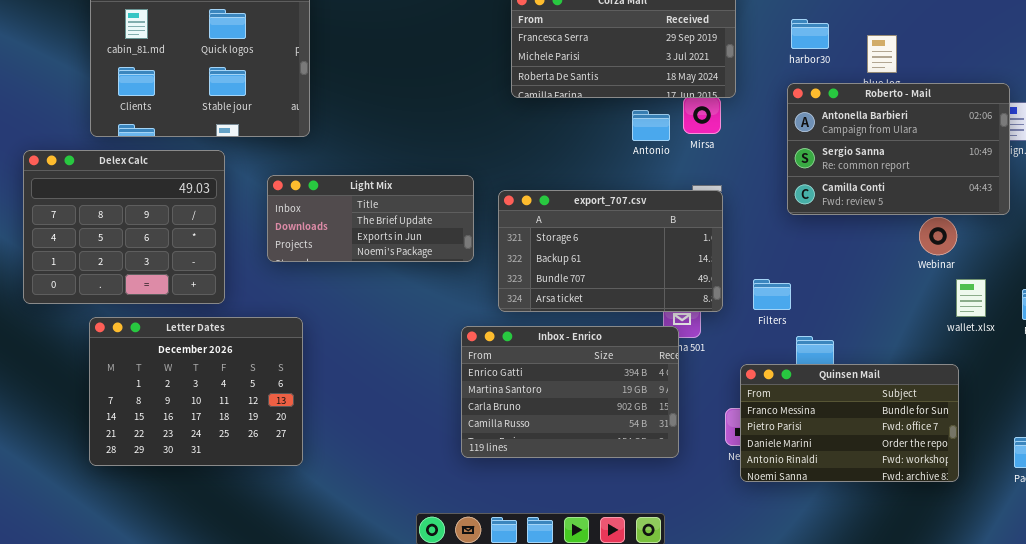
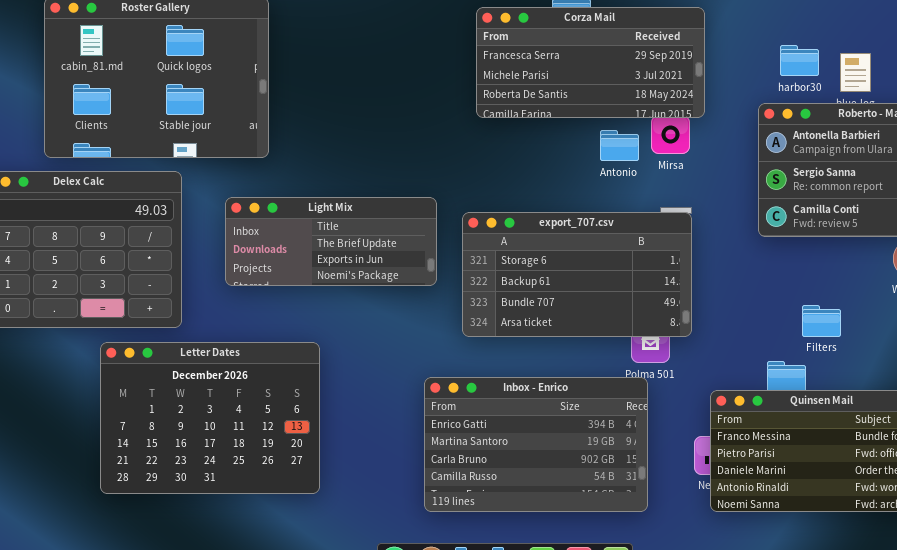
harbor30: [791,19,829,49] -> [780,45,819,76], moved
Filters: [753,279,791,310] -> [802,305,841,337], moved
Letter Dates: [89,317,303,466] -> [100,342,320,494], moved
Inbox - Enrico: [461,326,679,458] -> [424,377,648,512], moved

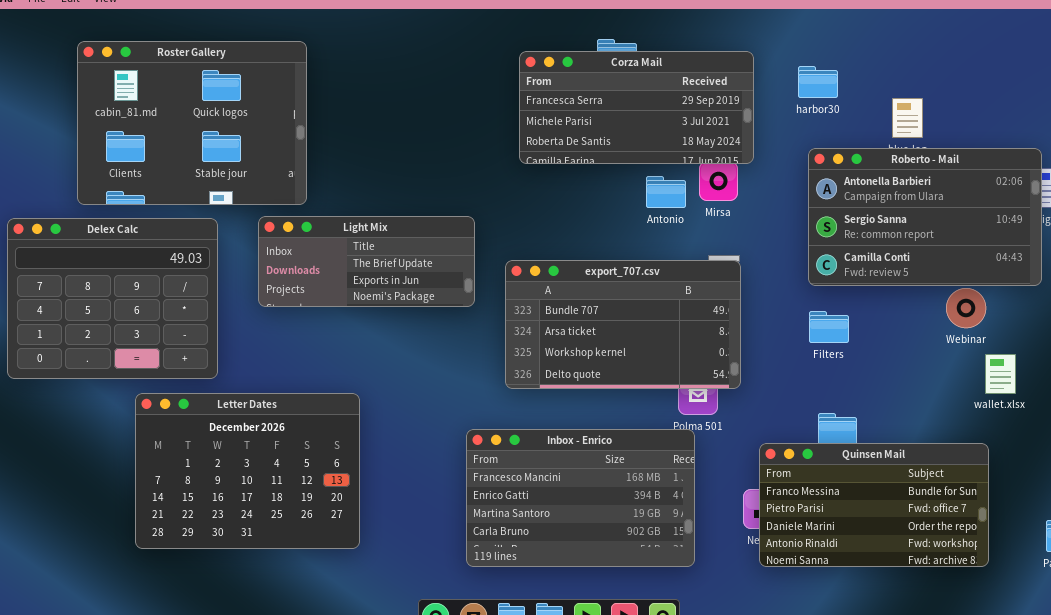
harbor30: [780,45,819,76] -> [798,66,838,98], moved
Light Mix: [225,197,437,286] -> [258,216,475,307], moved
export_707.csv: [462,212,692,337] -> [505,260,741,389], scrolled down 2 rows
Filters: [802,305,841,337] -> [809,311,849,343], moved
Inbox - Enrico: [424,377,648,512] -> [466,429,695,567], scrolled up 1 row

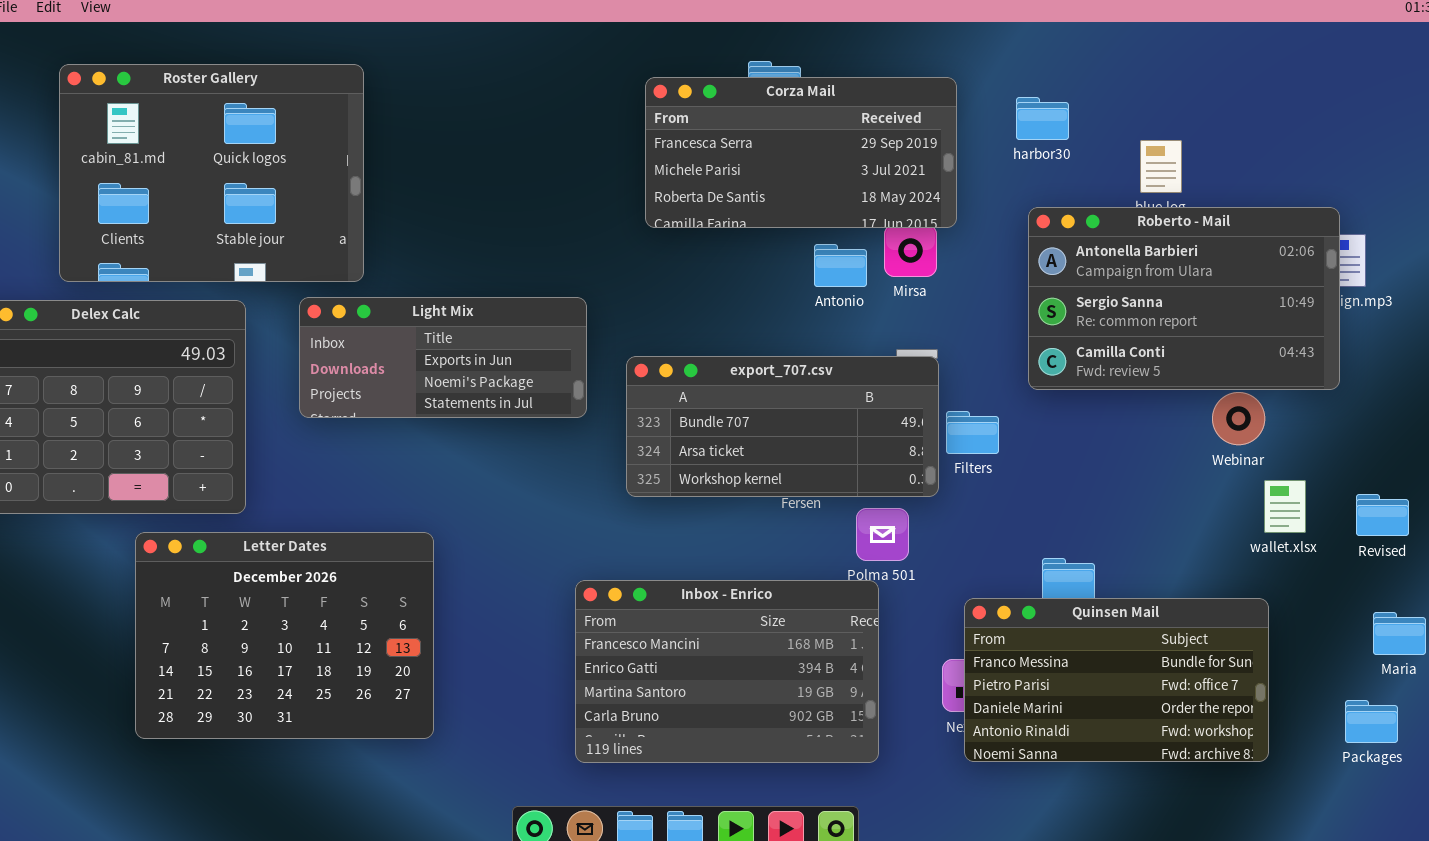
Light Mix: [258,216,475,307] -> [299,297,587,418], scrolled down 1 row
export_707.csv: [505,260,741,389] -> [626,356,939,497], resized
Filters: [809,311,849,343] -> [946,411,999,454], moved

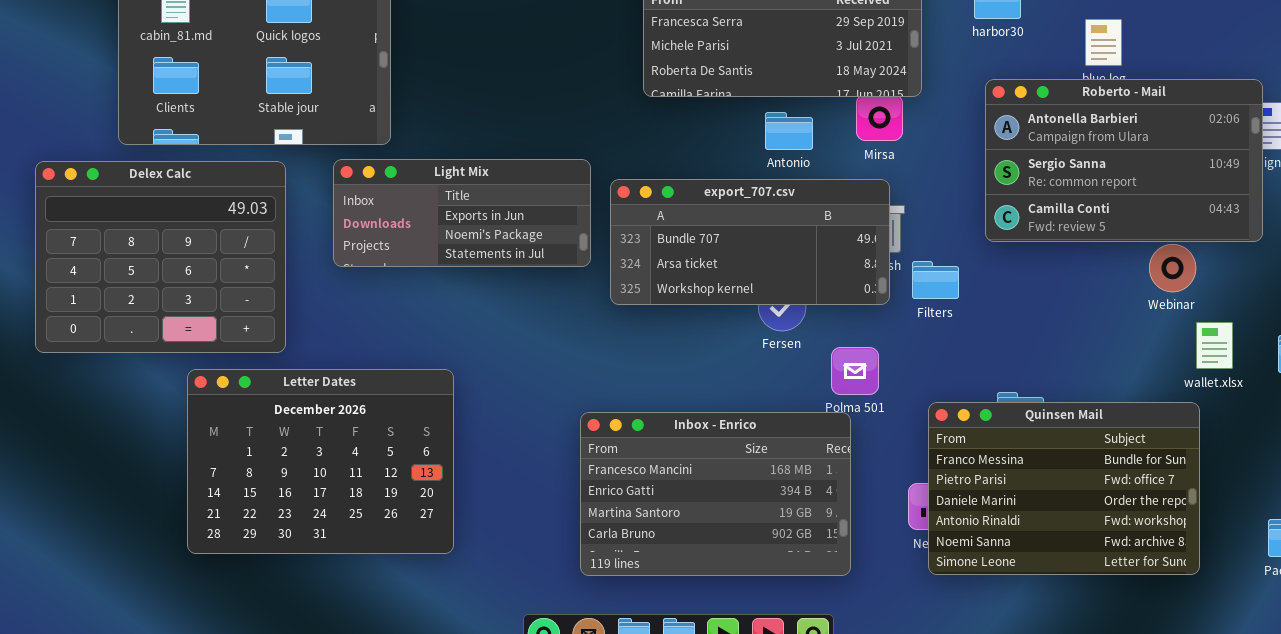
Antonio: [814,244,867,287] -> [765,112,813,150], moved
export_707.csv: [626,356,939,497] -> [610,179,890,305], moved
Quinsen Mail: [964,598,1269,762] -> [928,402,1200,575], resized

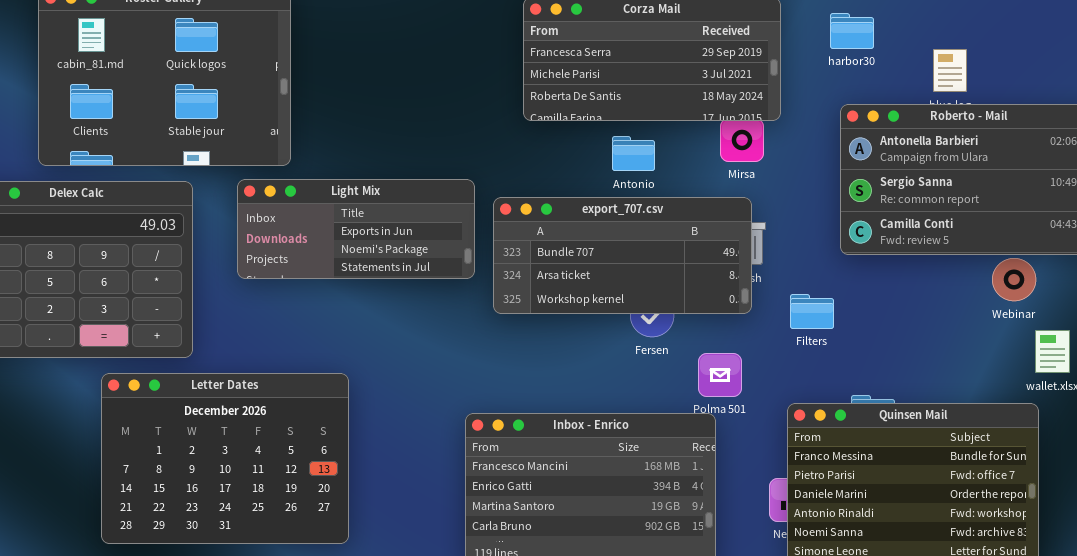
Antonio: [765,112,813,150] -> [612,136,655,171], moved
Filters: [912,261,959,299] -> [790,294,834,329], moved

